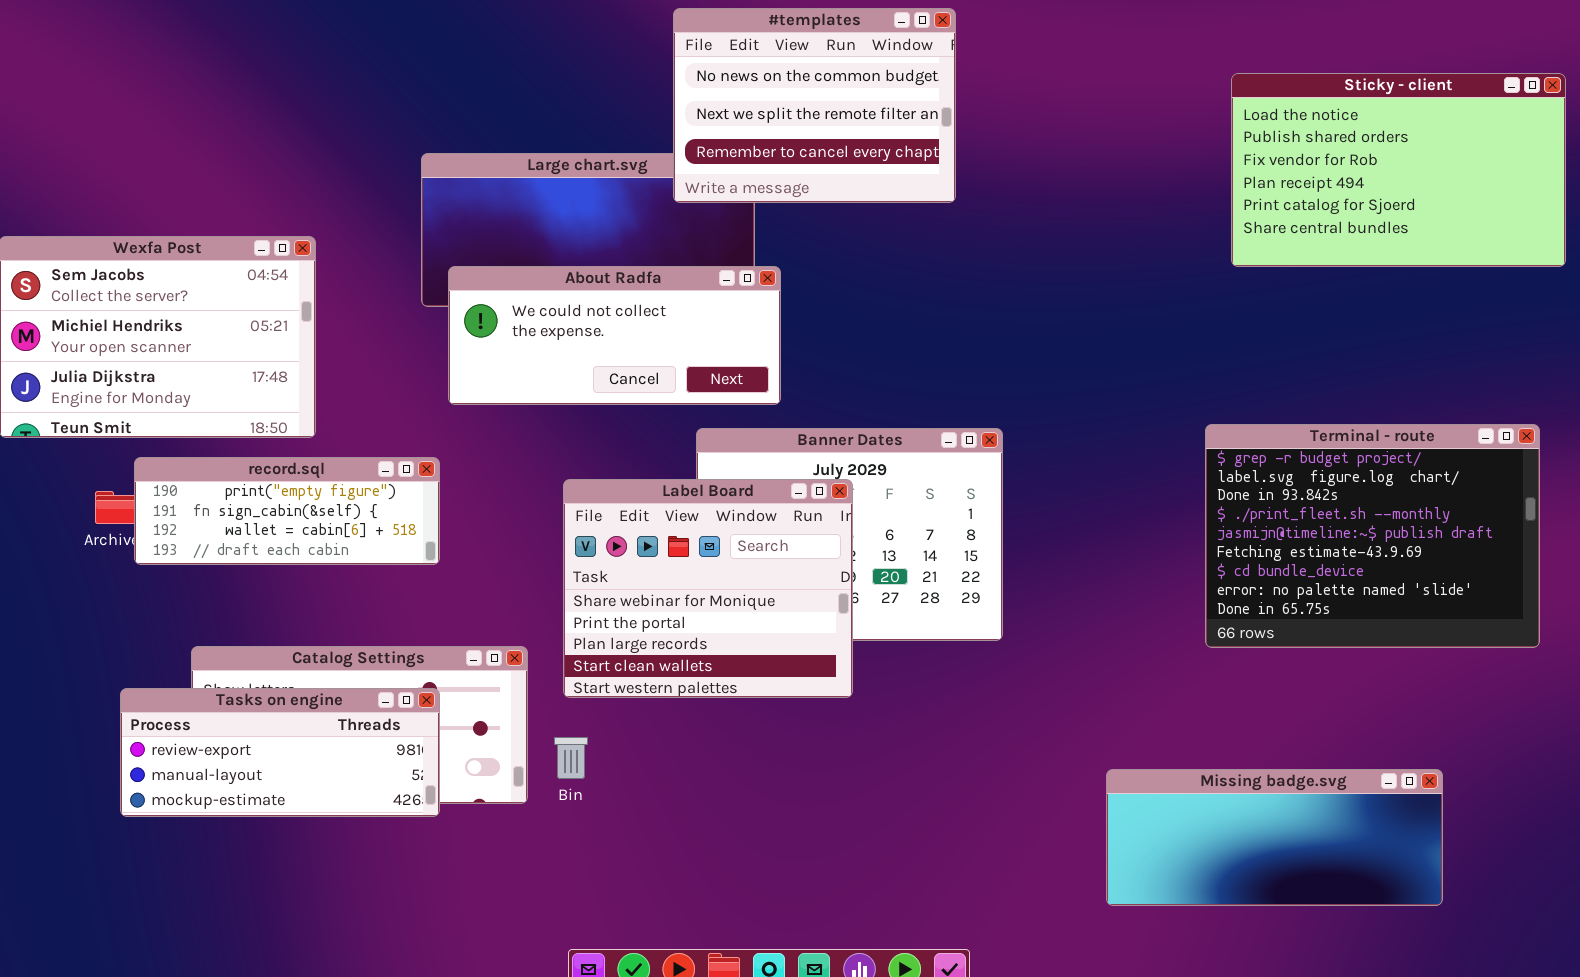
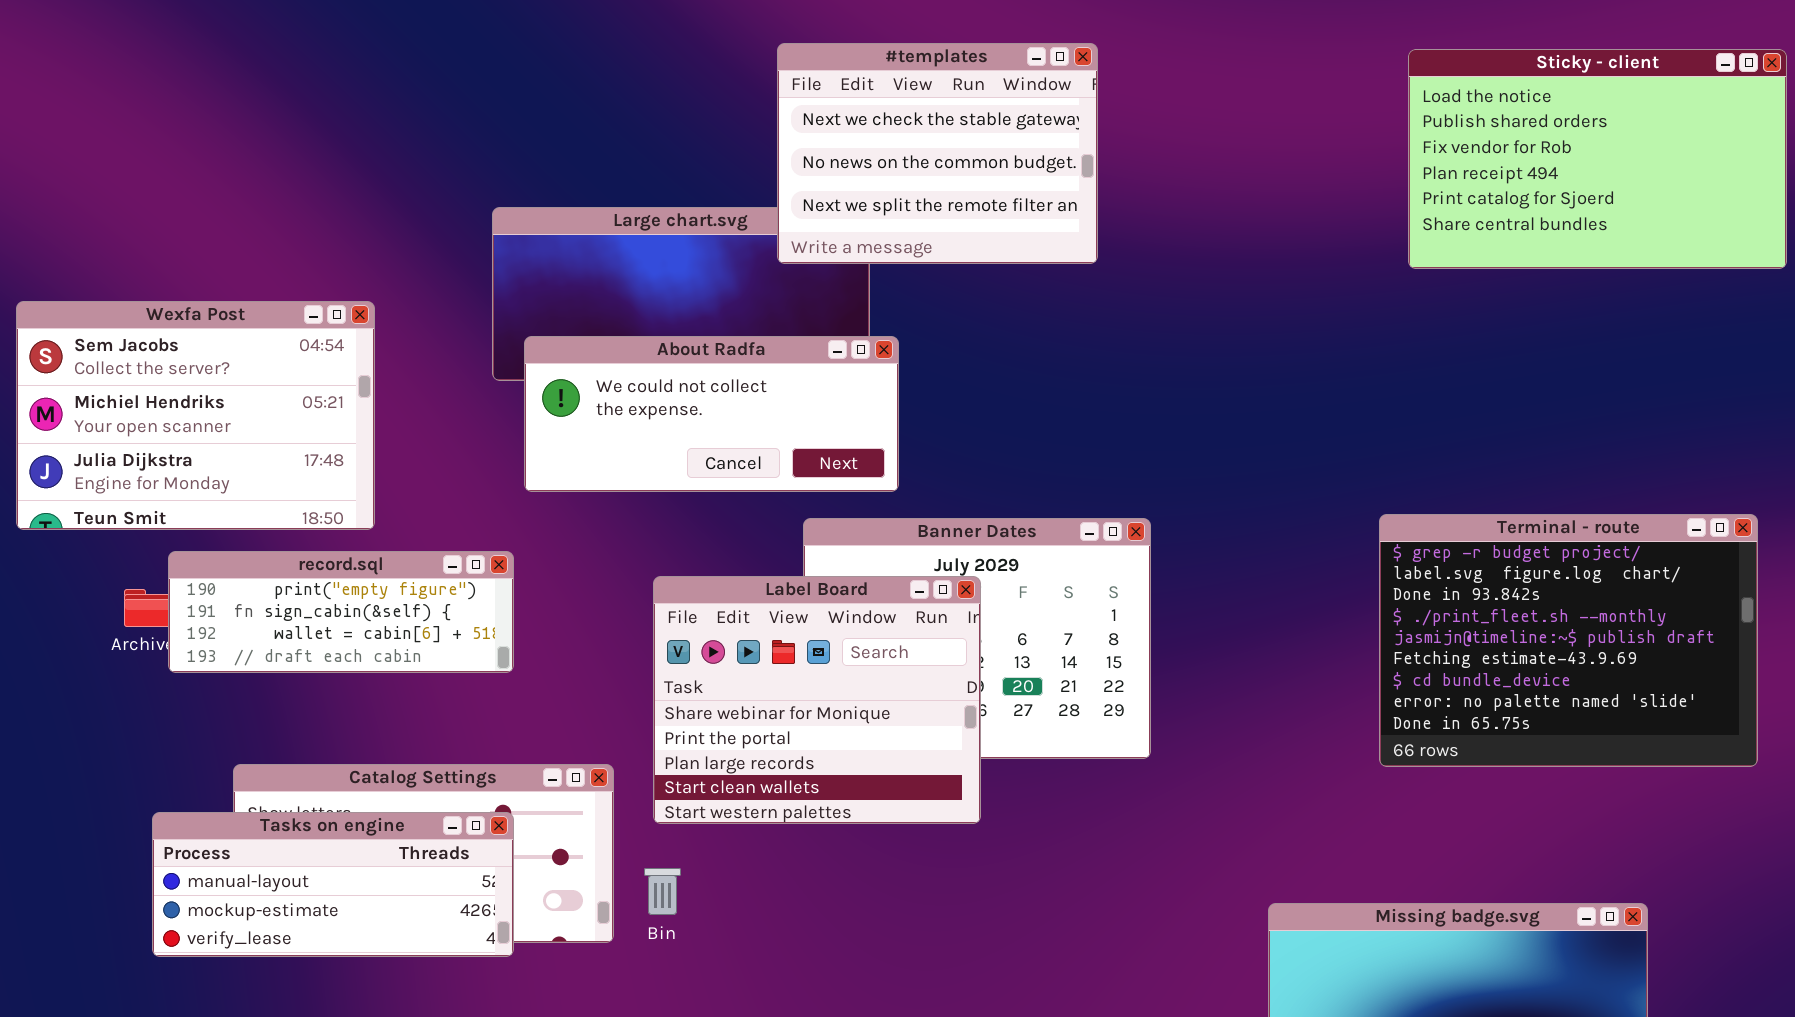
#templates: [673,8,956,203] -> [777,43,1098,264], scrolled up 1 row
Sticky - client: [1231,73,1566,267] -> [1408,49,1787,269], moved
Tasks on engine: [120,688,440,817] -> [152,812,514,957], scrolled down 1 row

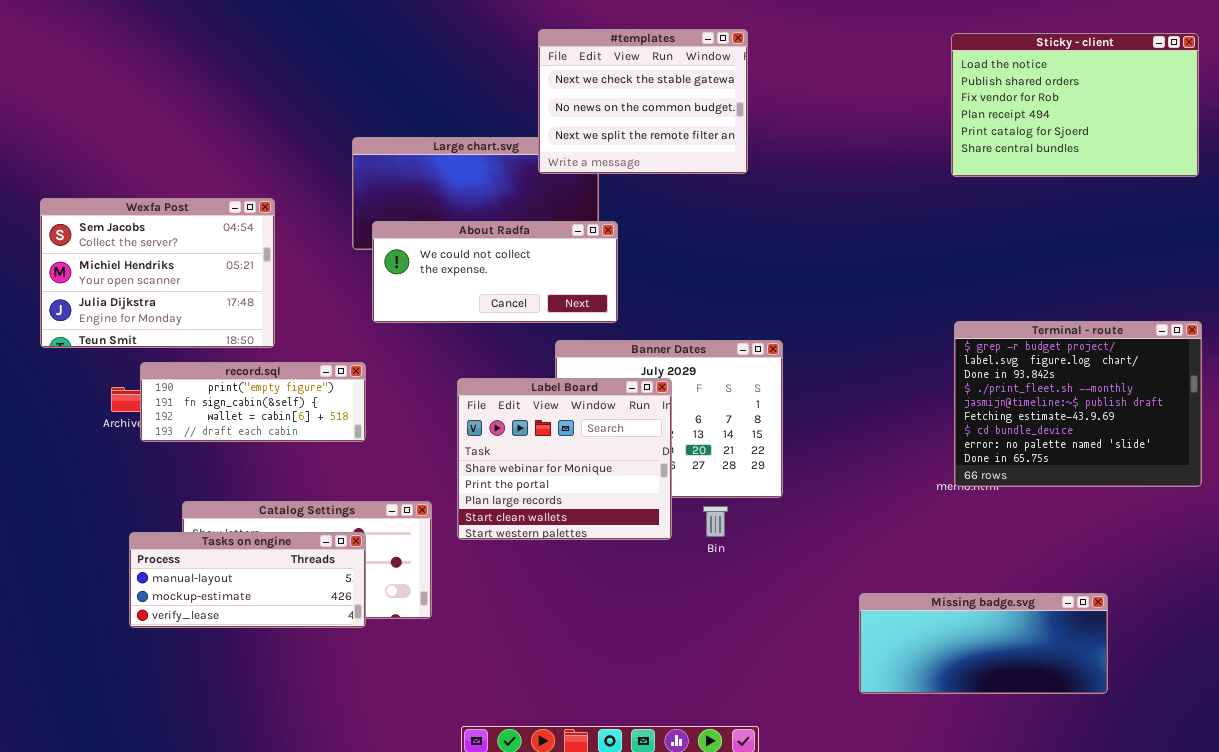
Terminal - route: [1379,514,1758,767] -> [954,321,1202,487], moved
Bin: [644,868,681,915] -> [703,506,728,537], moved

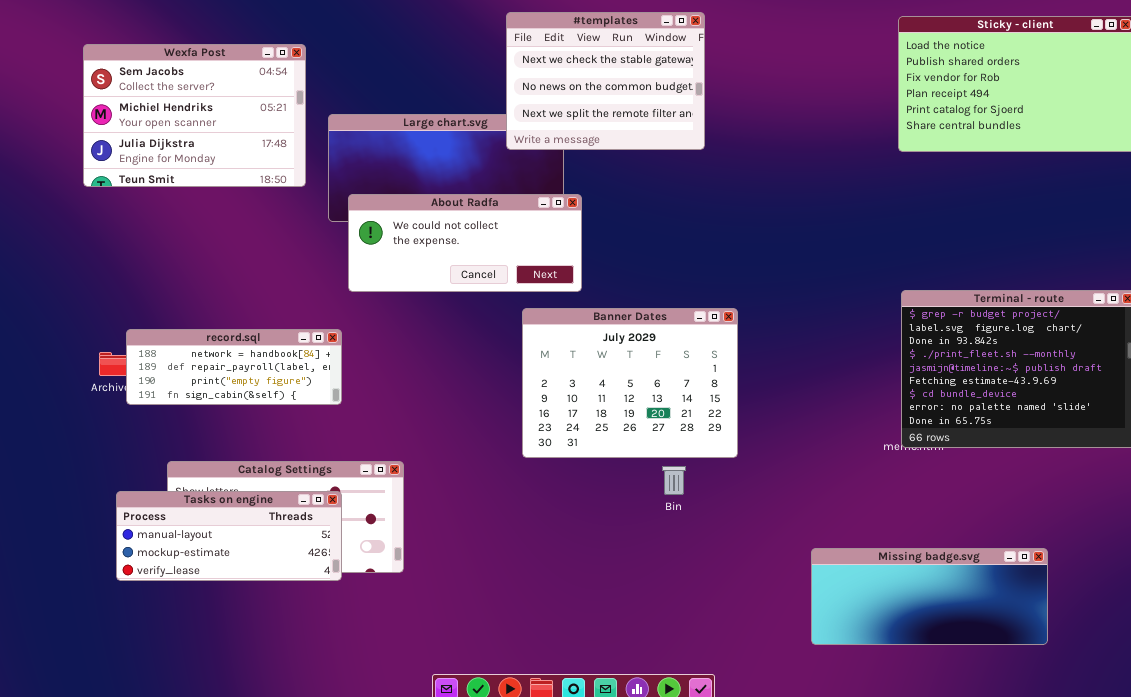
Wexfa Post: [40,198,275,348] -> [83,44,306,187], moved
record.sql: [140,362,366,442] -> [126,329,342,405], scrolled up 2 rows
Label Board: [457,378,672,540] -> none, closed

